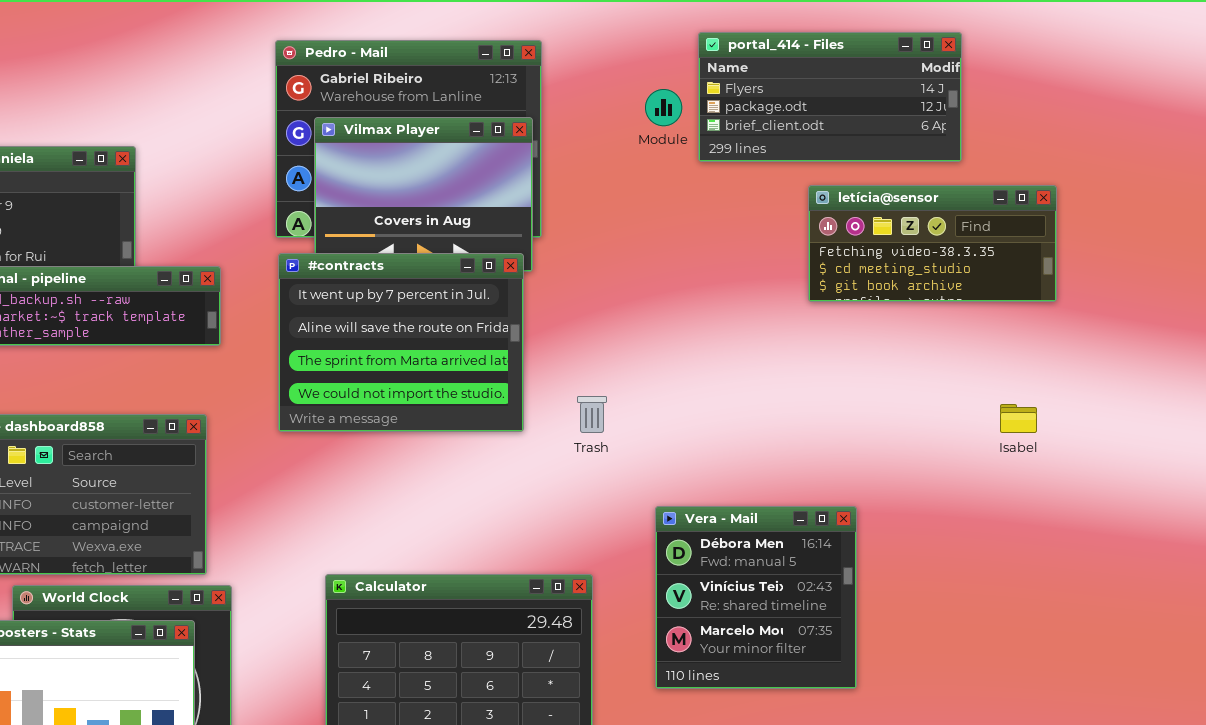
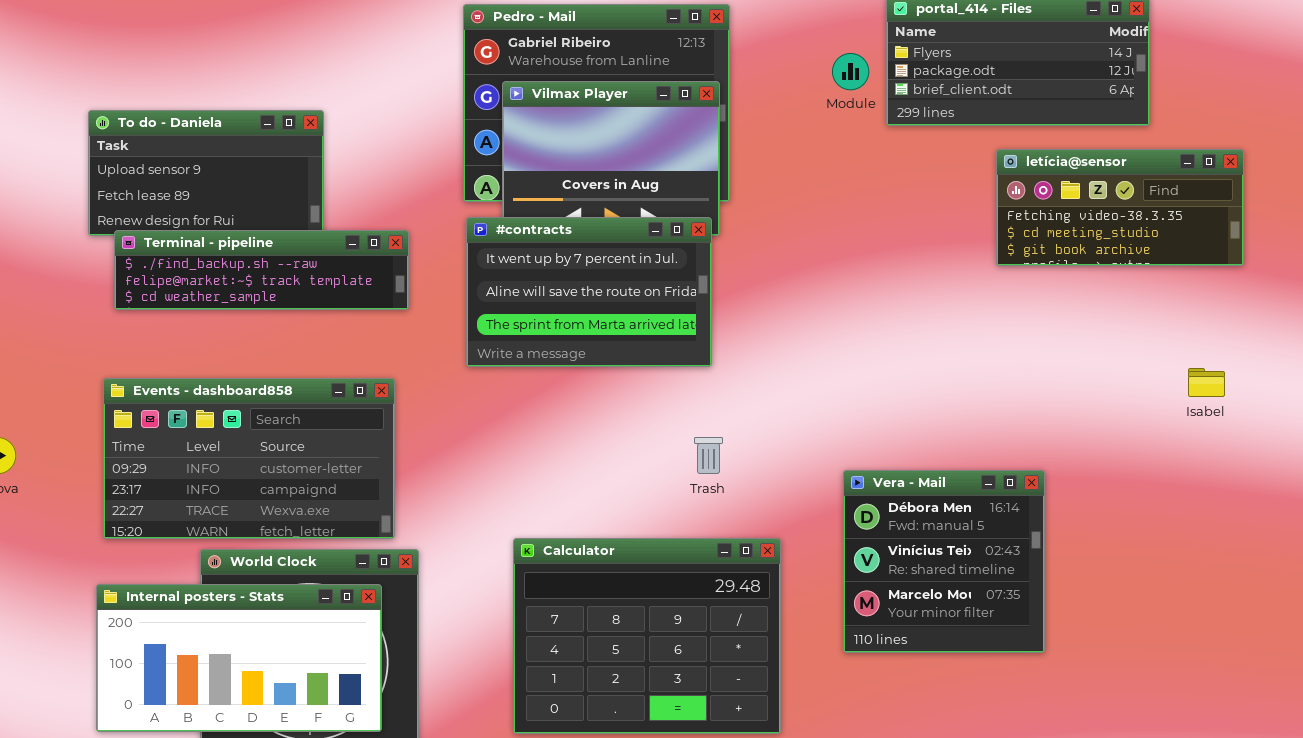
#contracts: [278,253,524,432] -> [466,217,712,367], resized
Trash: [577,396,607,433] -> [694,437,723,474], moved

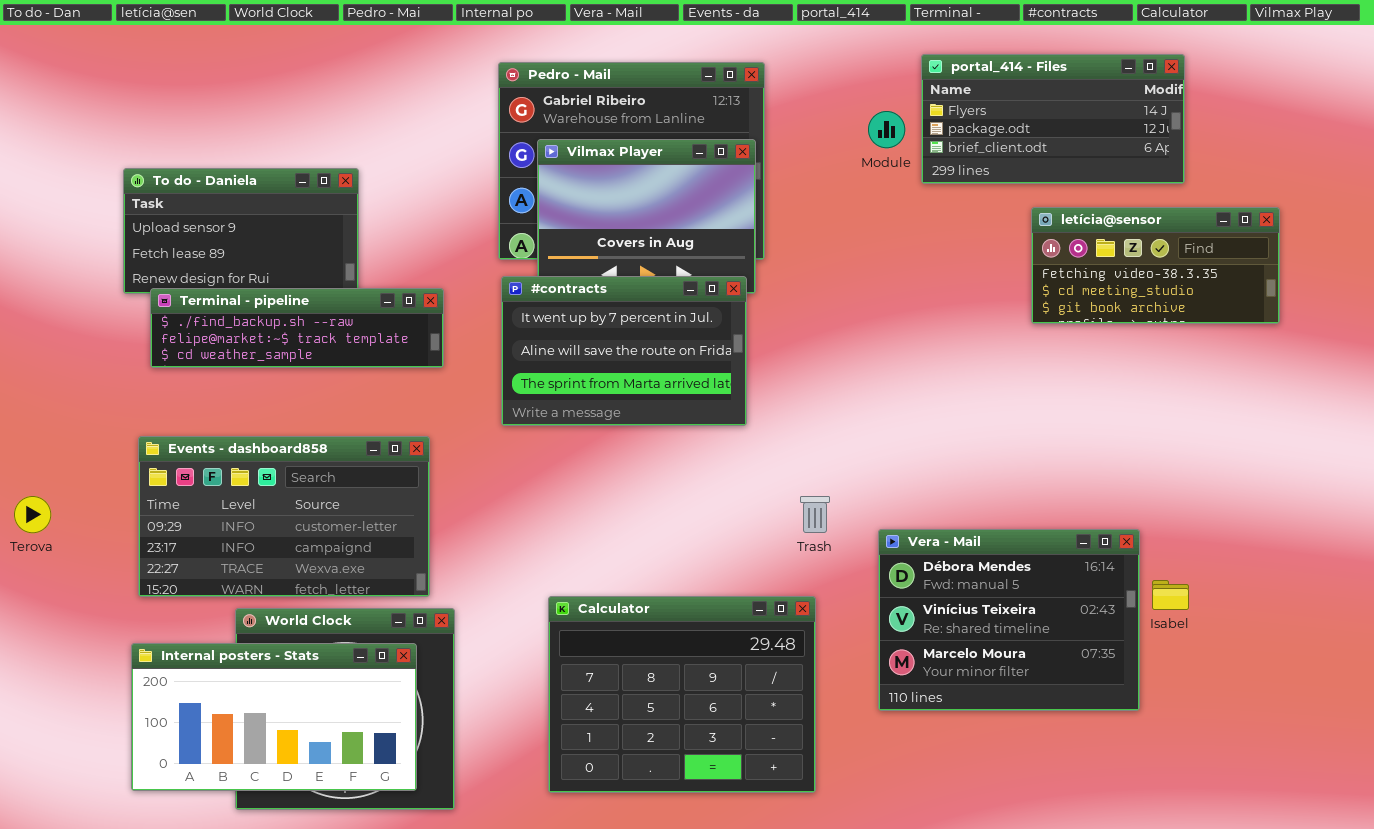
Isabel: [1188,368,1225,397] -> [1152,580,1189,610], moved
Trash: [694,437,723,474] -> [800,496,830,533], moved
Vera - Mail: [843,470,1045,653] -> [878,529,1140,711], resized

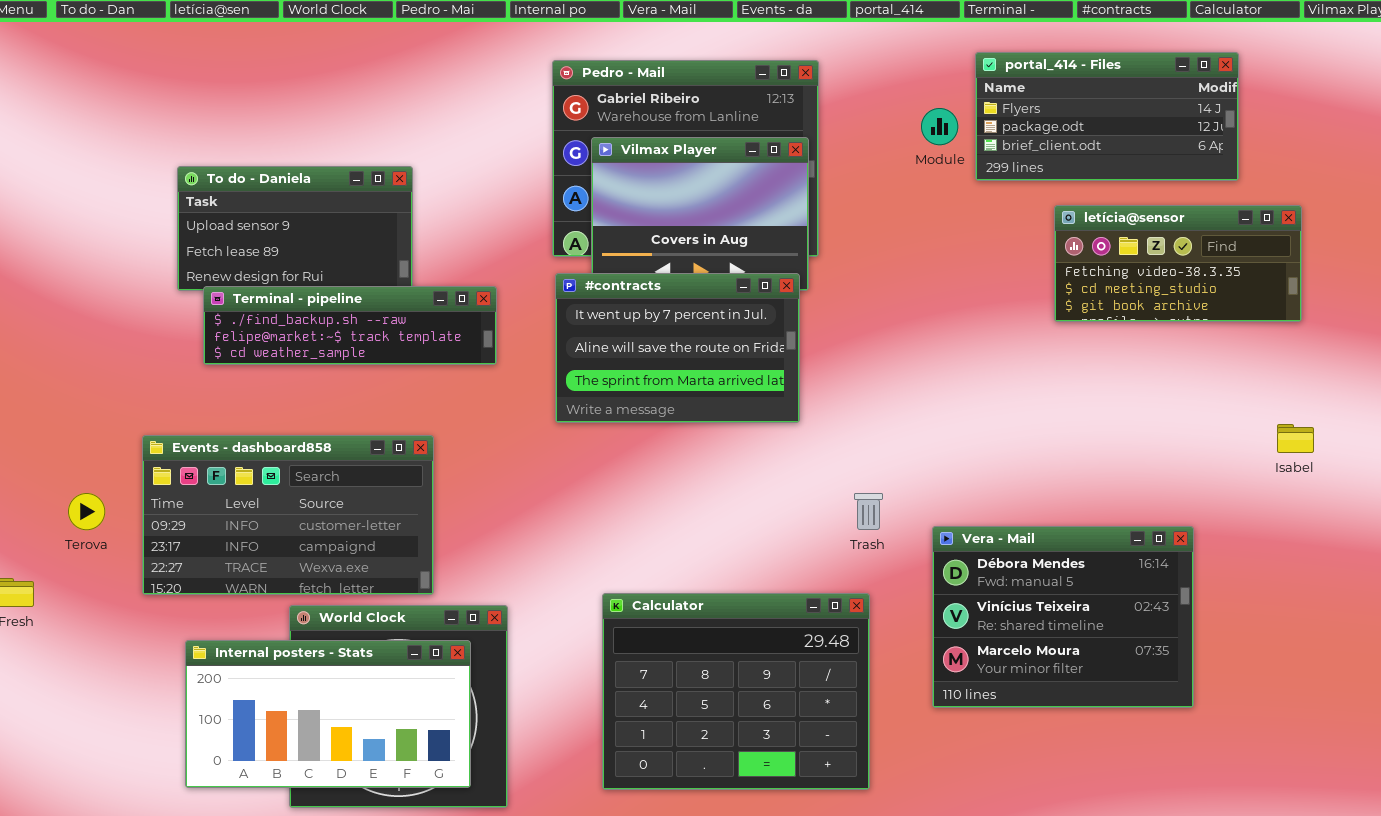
letícia@sensor: [1031,207,1280,324] -> [1054,205,1302,322], moved
Events - dashboard858: [138,436,430,597] -> [142,435,434,595], moved
Isabel: [1152,580,1189,610] -> [1277,424,1314,453], moved

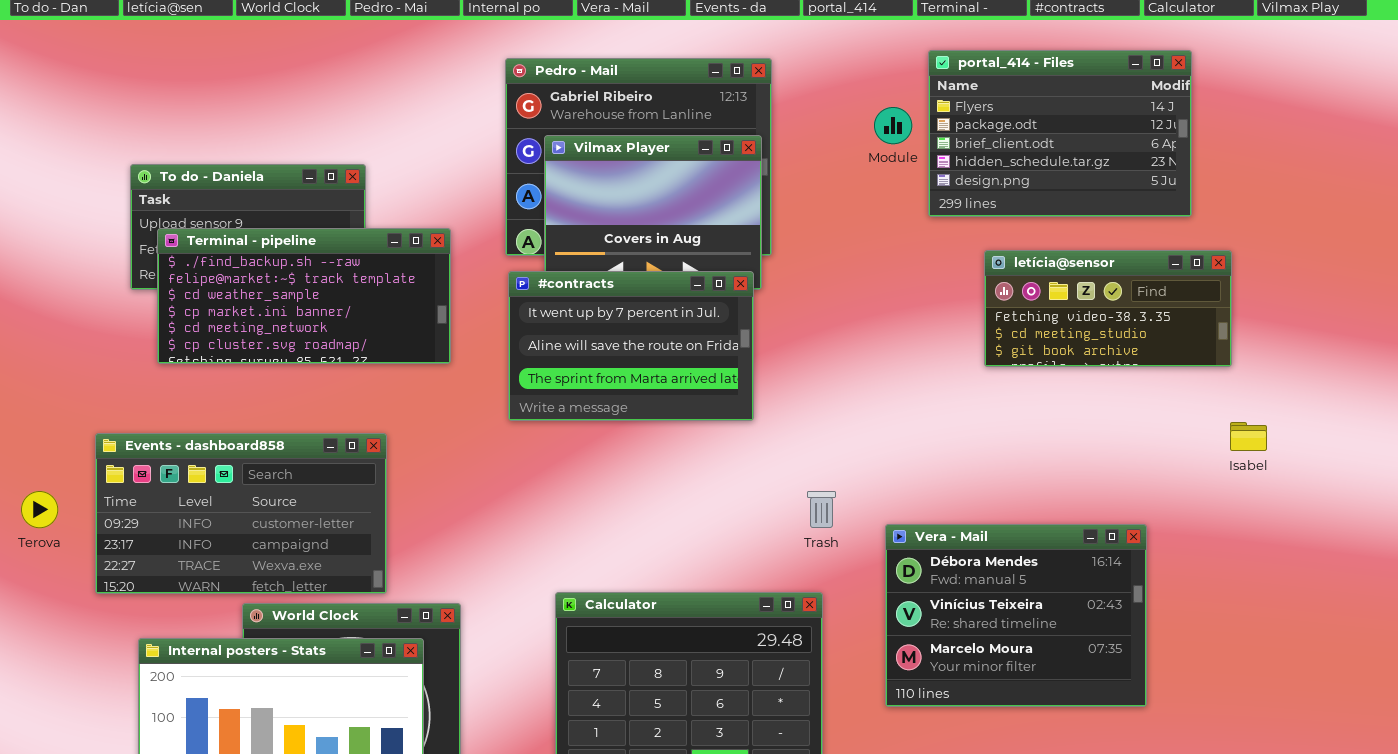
portal_414 - Files: [975,52,1239,181] -> [928,50,1192,217], resized
letícia@sensor: [1054,205,1302,322] -> [984,250,1232,367], moved
Terminal - pipeline: [203,286,497,365] -> [157,228,451,364], resized

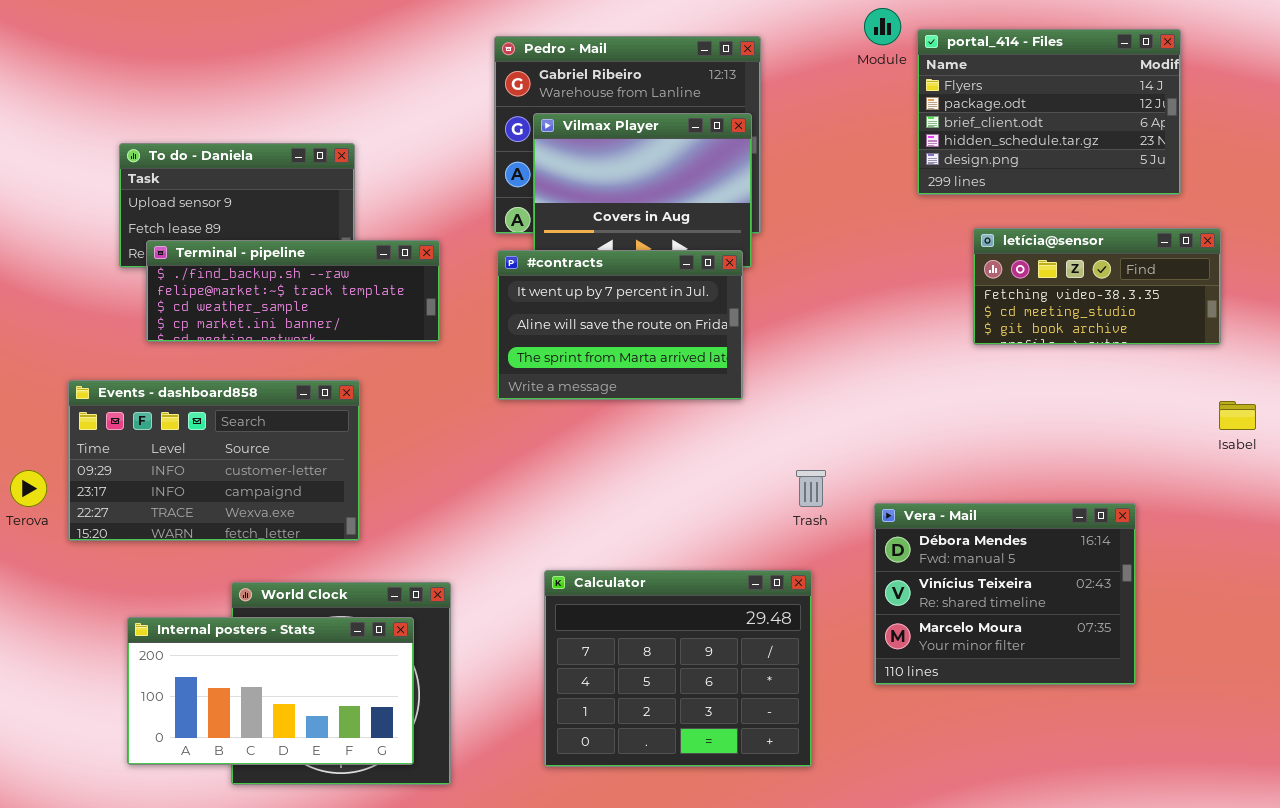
Module: [874,107,912,144] -> [864,8,901,45], moved
Terminal - pipeline: [157,228,451,364] -> [146,240,440,342], resized
Events - dashboard858: [95,433,387,594] -> [68,380,360,541], moved

